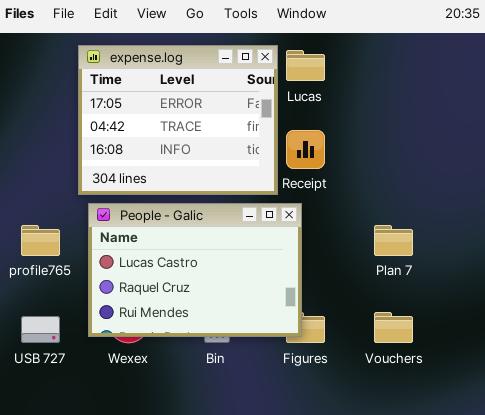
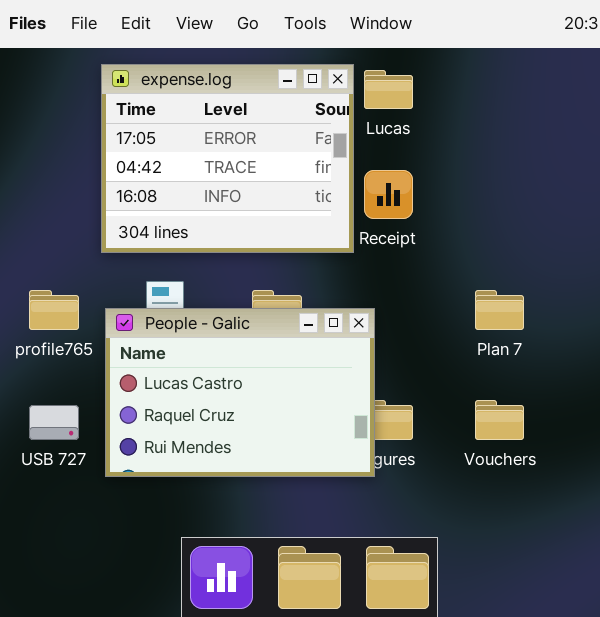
People - Galic: [88,203,302,337] -> [105,308,375,477], moved

